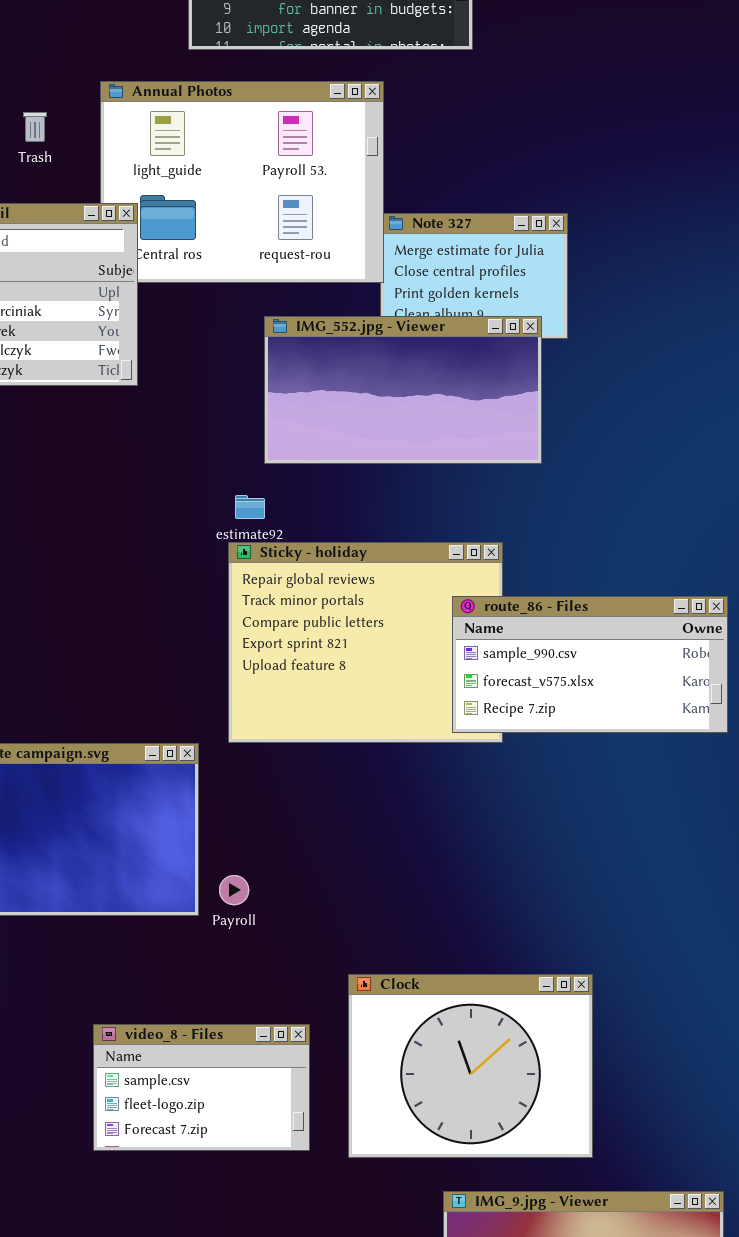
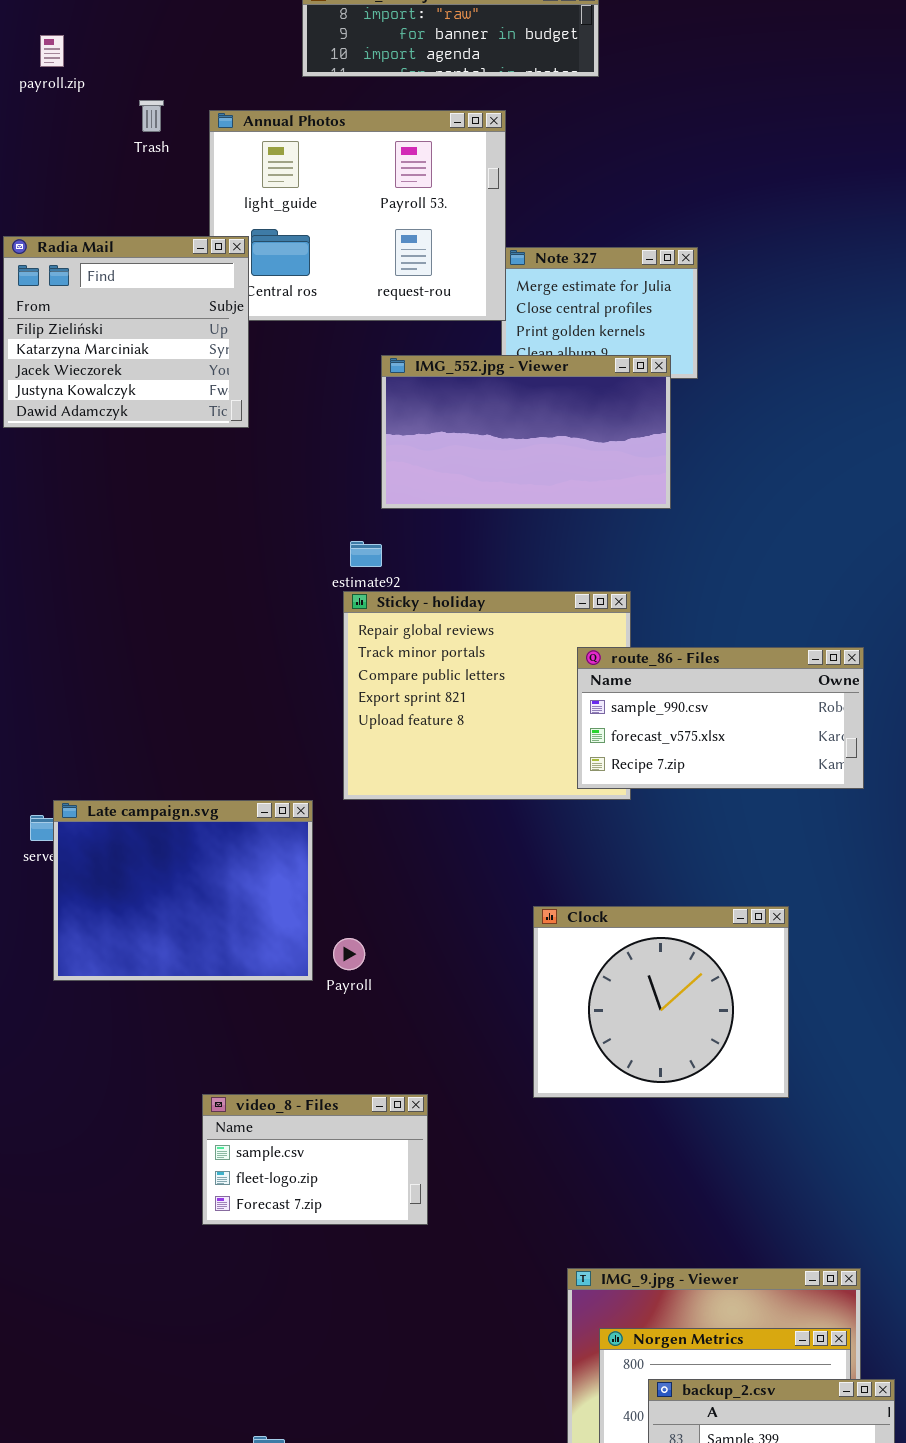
Trash: [23,112,47,142] -> [139,100,164,132], moved
Clock: [348,974,593,1158] -> [533,906,789,1098], moved

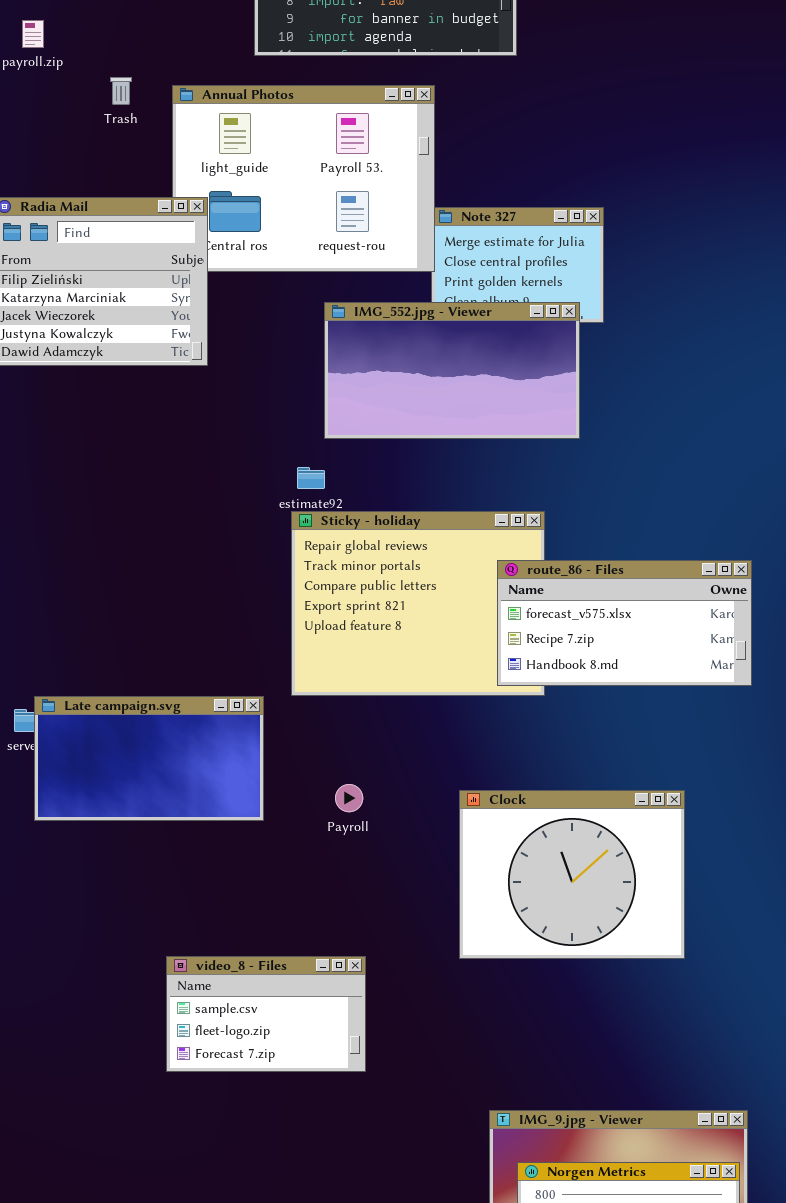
route_86 - Files: [577,647,864,789] -> [497,560,752,686], scrolled down 1 row
Late campaign.svg: [53,800,313,981] -> [34,696,264,821], resized
Payroll: [333,938,365,970] -> [335,784,363,812], moved

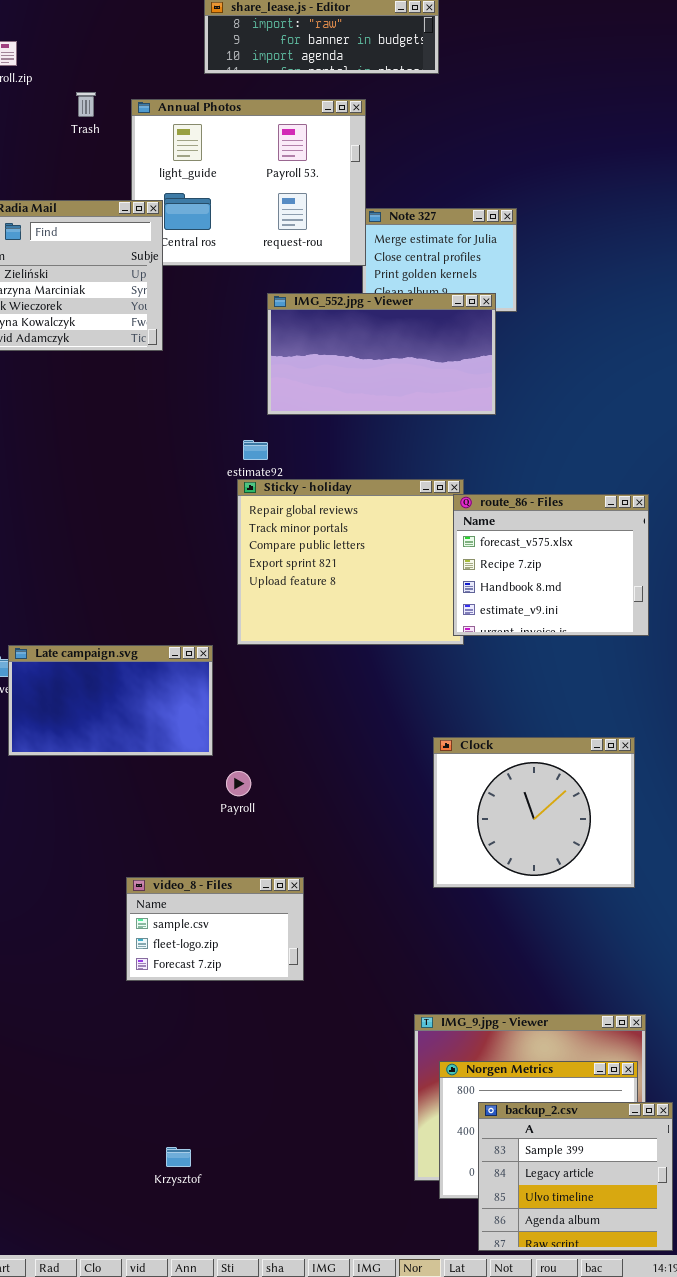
route_86 - Files: [497,560,752,686] -> [453,494,649,636], resized
Payroll: [335,784,363,812] -> [226,771,251,796], moved
Clock: [459,790,685,959] -> [433,737,635,888], moved

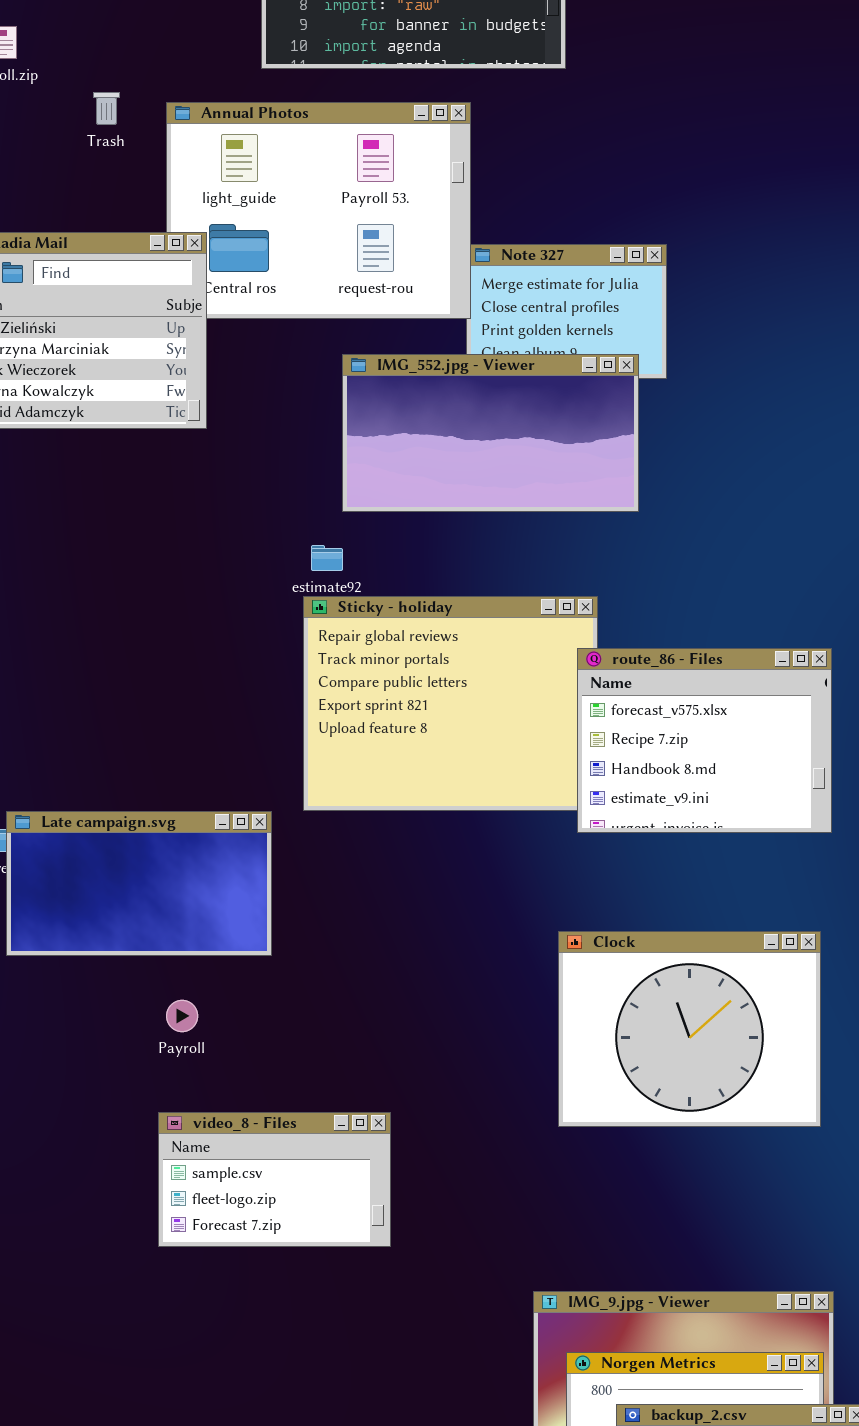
route_86 - Files: [453,494,649,636] -> [577,648,832,833], moved
Payroll: [226,771,251,796] -> [166,1000,198,1032], moved

